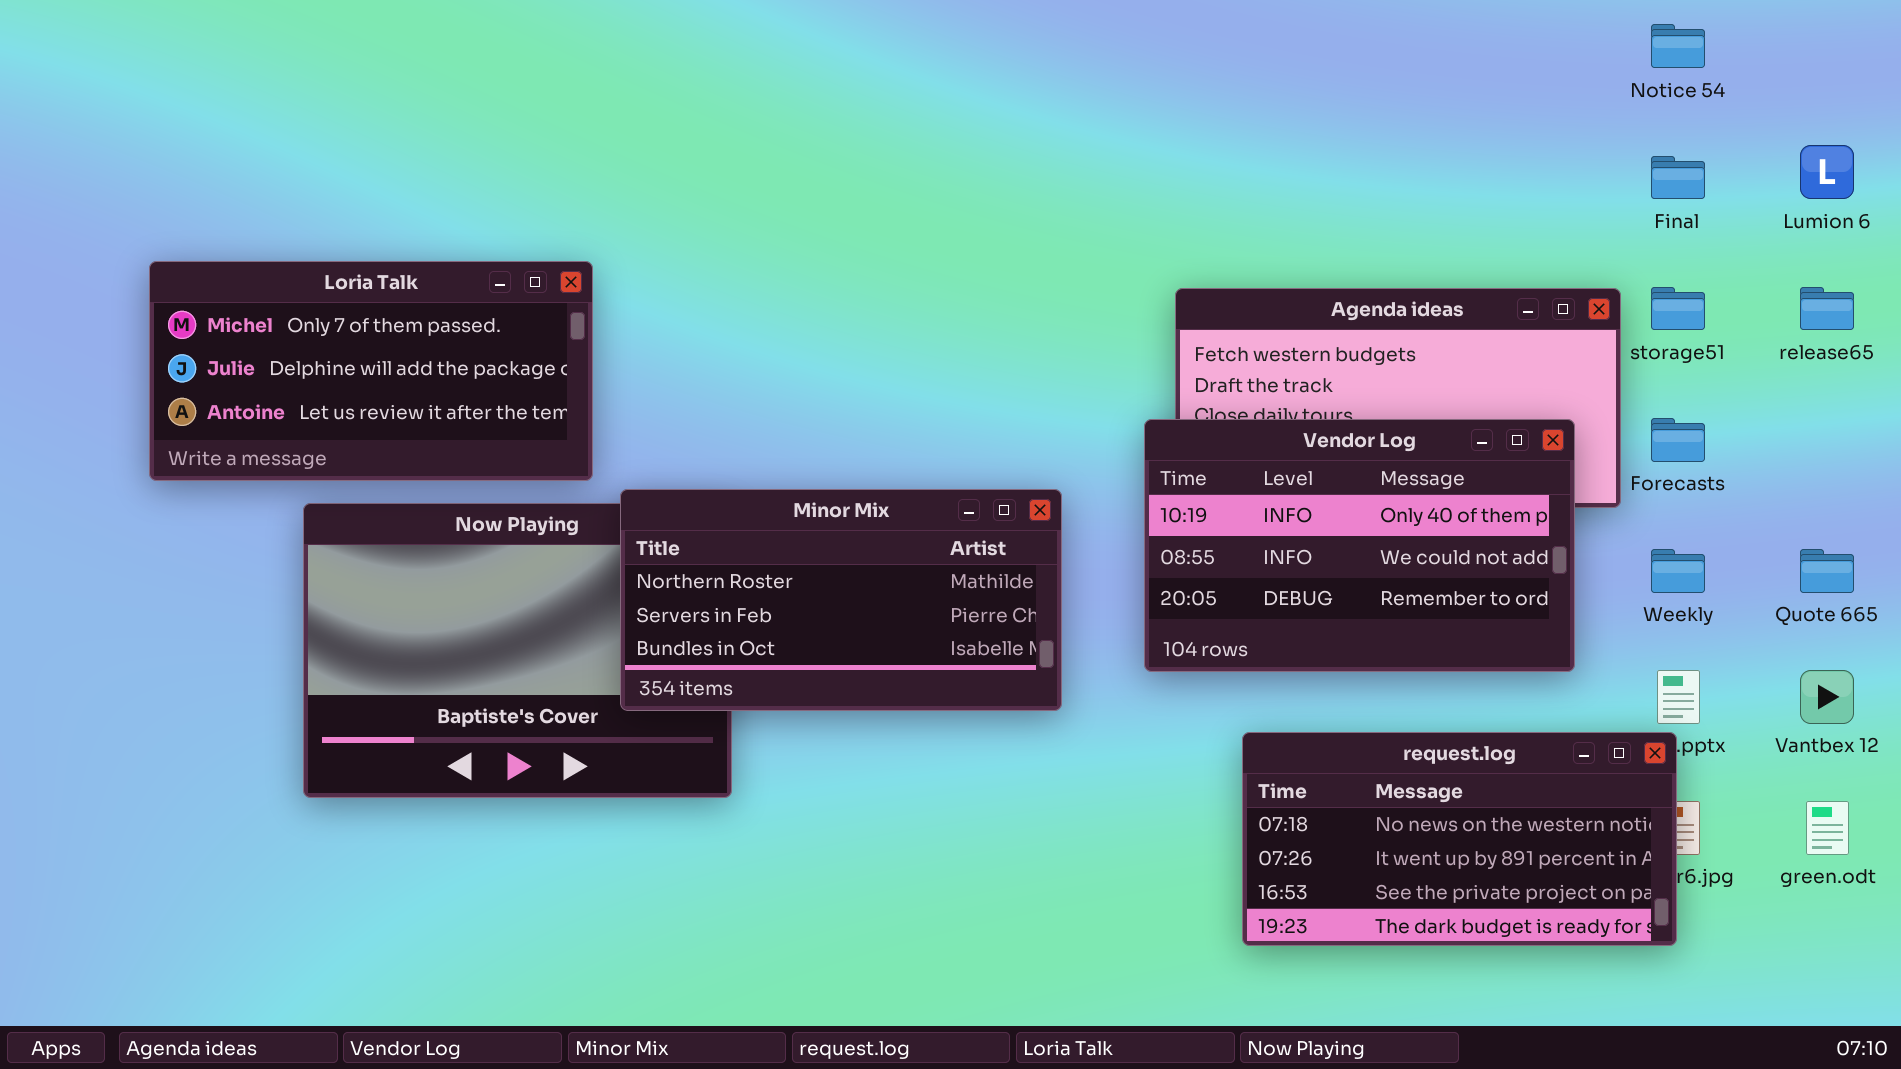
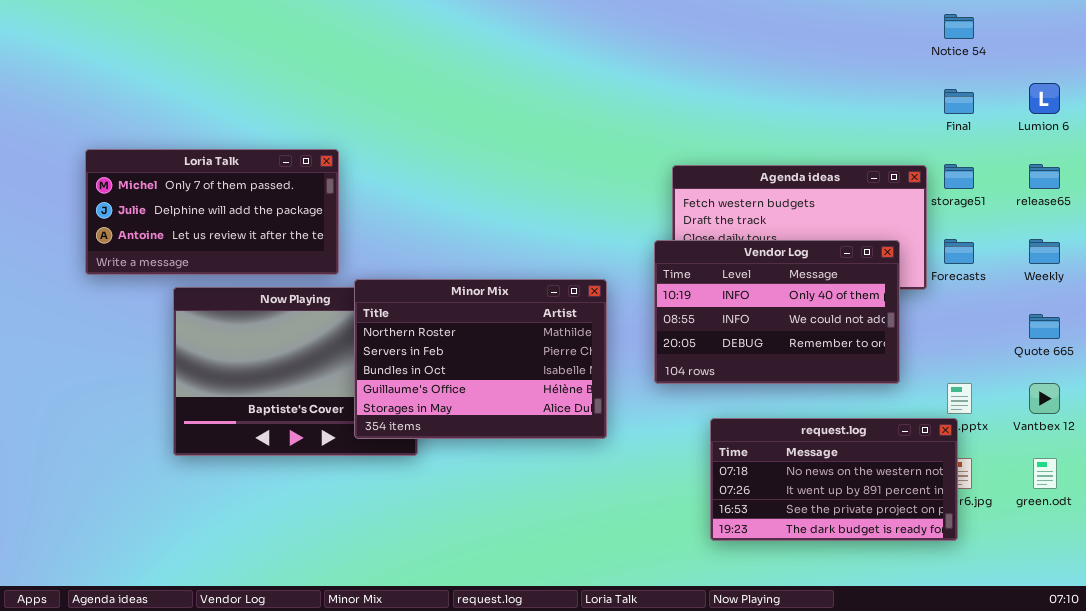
Minor Mix: [620,489,1062,711] -> [354,279,607,439], resized
Weekly: [1651,549,1705,593] -> [1029,239,1060,264], moved

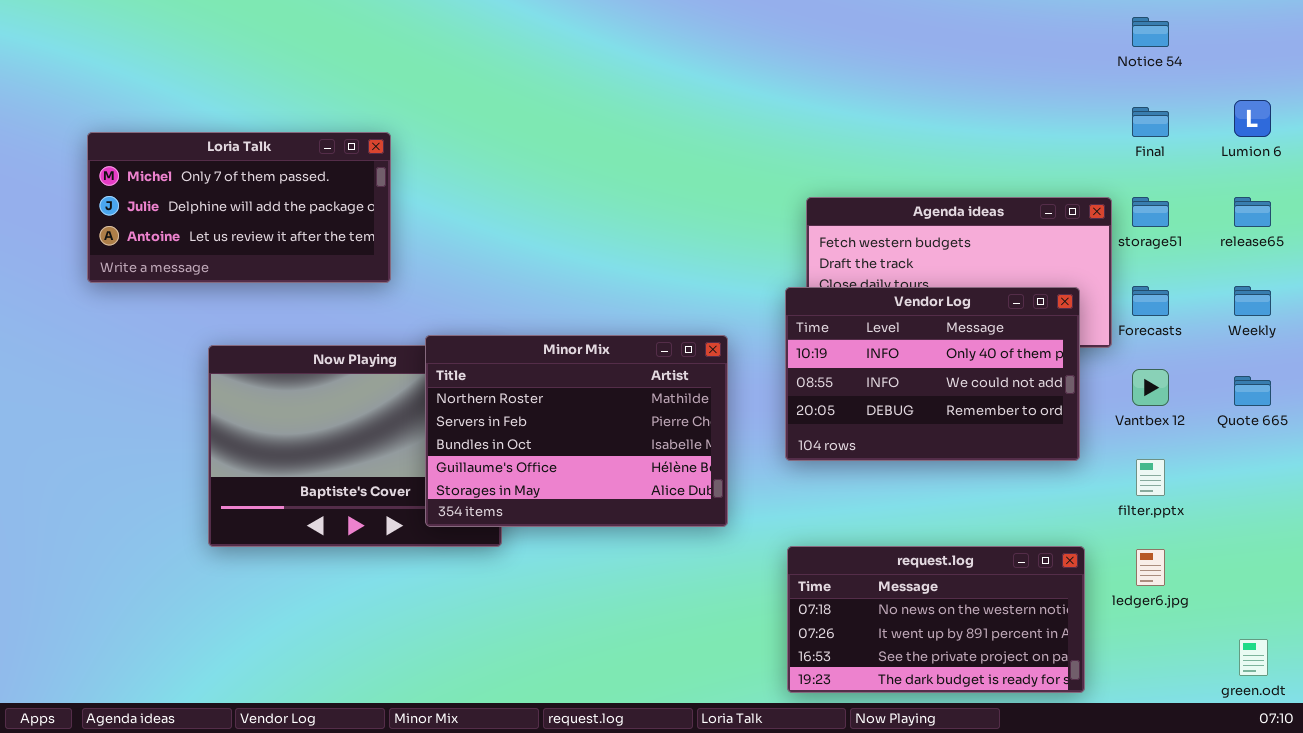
Loria Talk: [85,149,339,275] -> [87,132,391,283], moved
Vantbex 12: [1029,383,1060,414] -> [1132,369,1169,406], moved
request.log: [710,418,958,541] -> [787,546,1085,693], moved
green.odt: [1033,458,1057,489] -> [1239,639,1268,676], moved

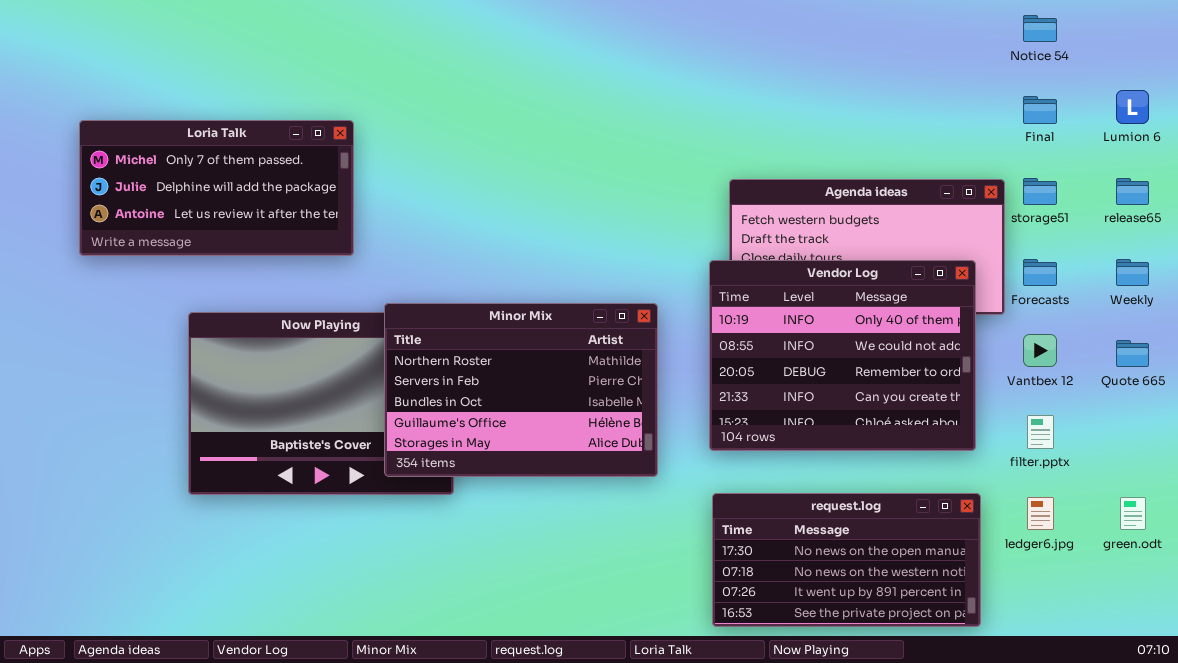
Vendor Log: [785,287,1080,461] -> [709,260,976,451], resized
request.log: [787,546,1085,693] -> [712,493,981,627], scrolled up 1 row
green.odt: [1239,639,1268,676] -> [1120,497,1146,530], moved

